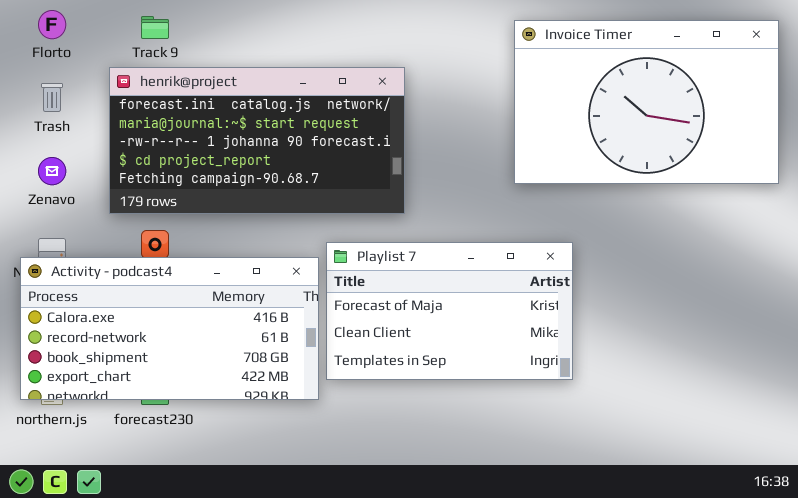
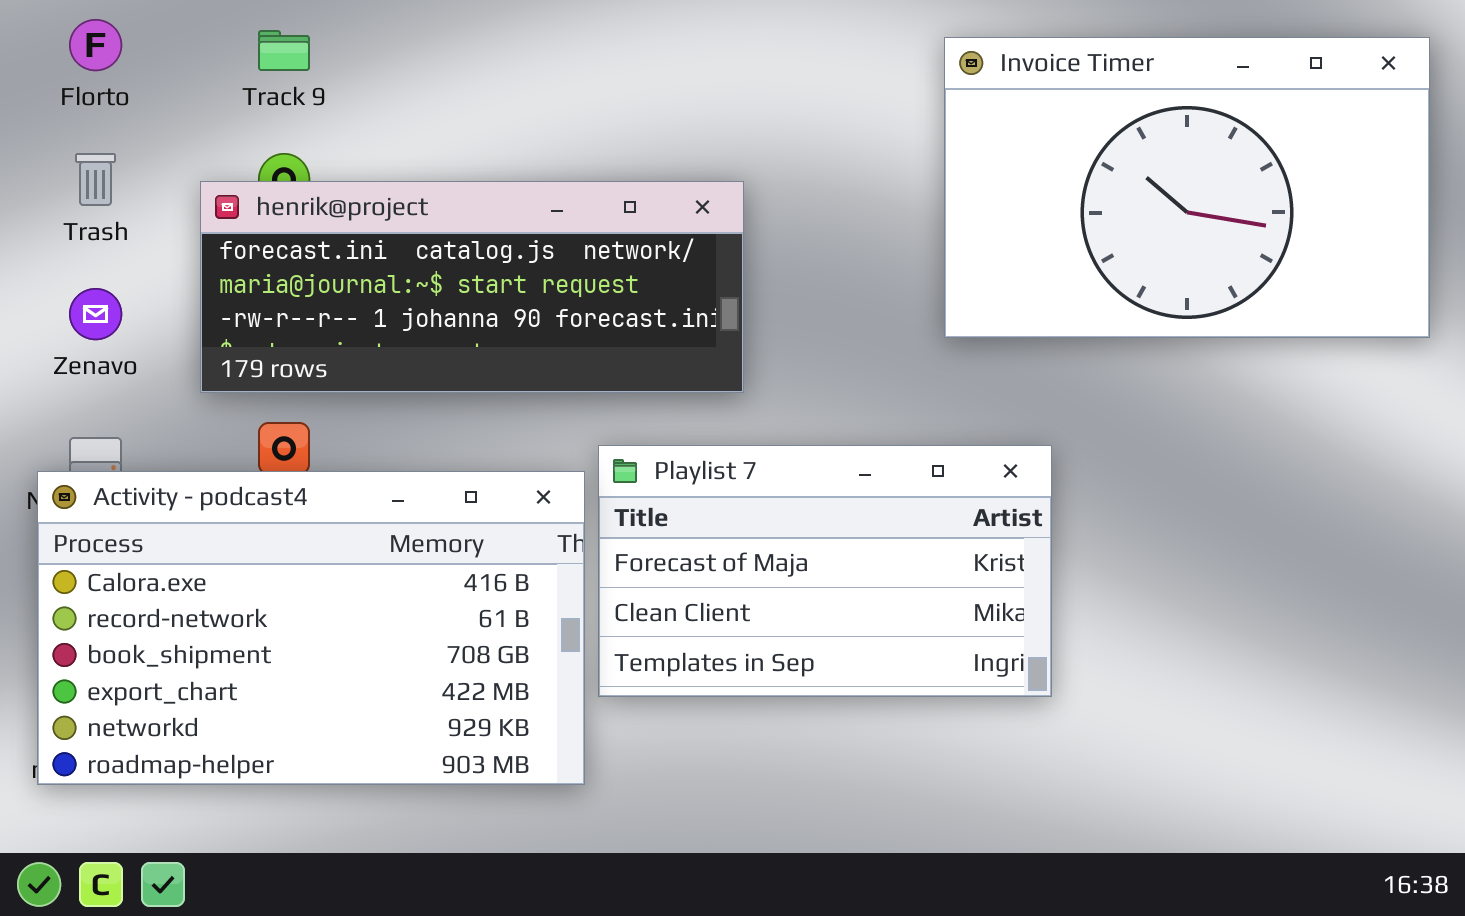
henrik@project: [109,67,405,214] -> [200,181,744,393], resized
Activity - podcast4: [20,257,319,400] -> [37,471,585,785], resized

